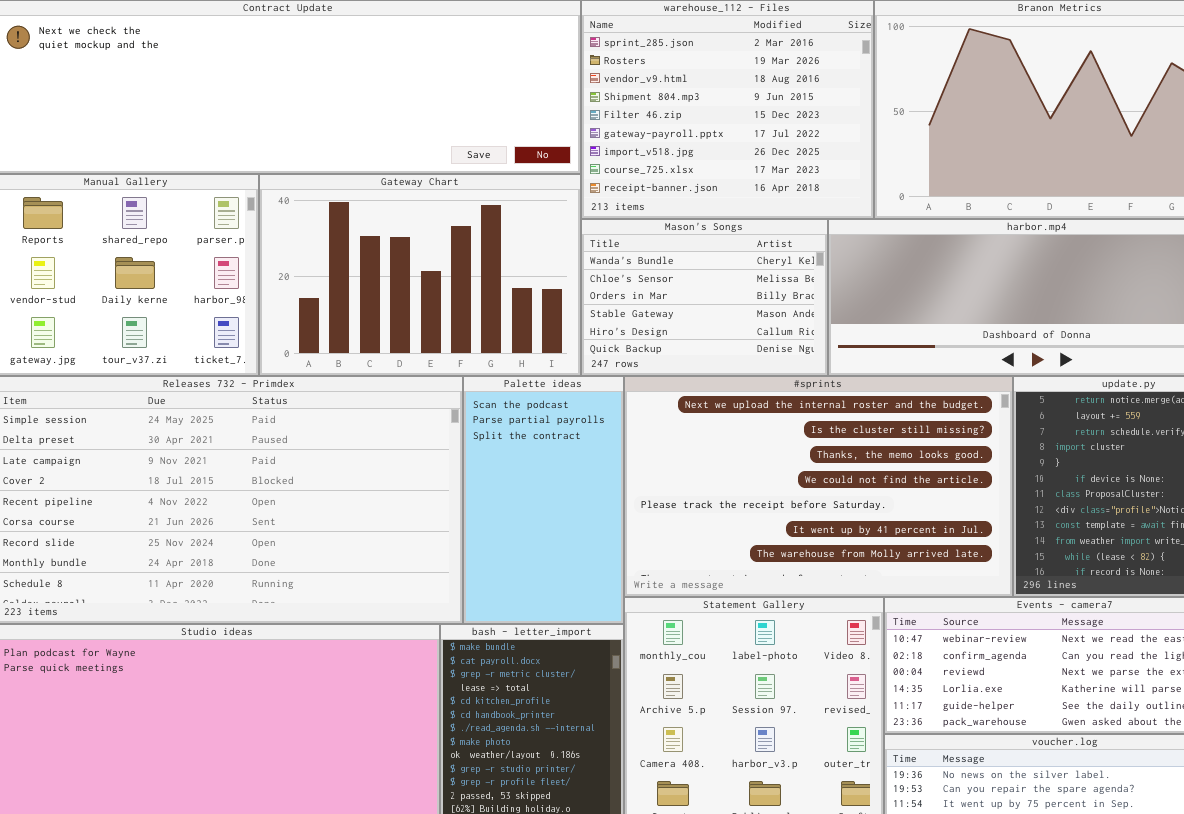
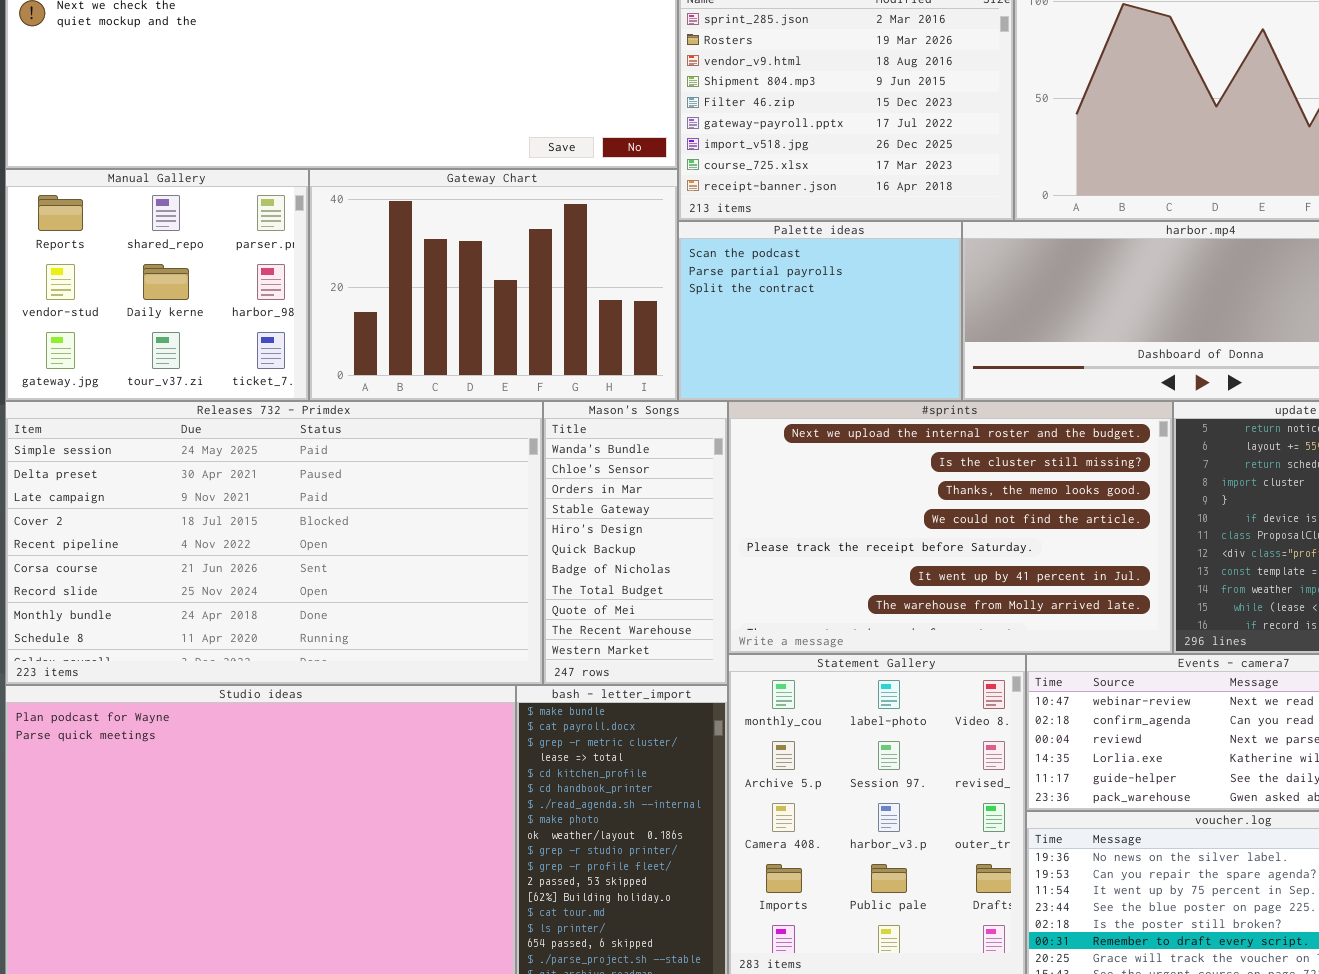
Mason's Songs: [581,219,828,376] -> [543,401,728,685], moved, resized
Palette ideas: [463,376,624,624] -> [678,221,962,401], moved, resized

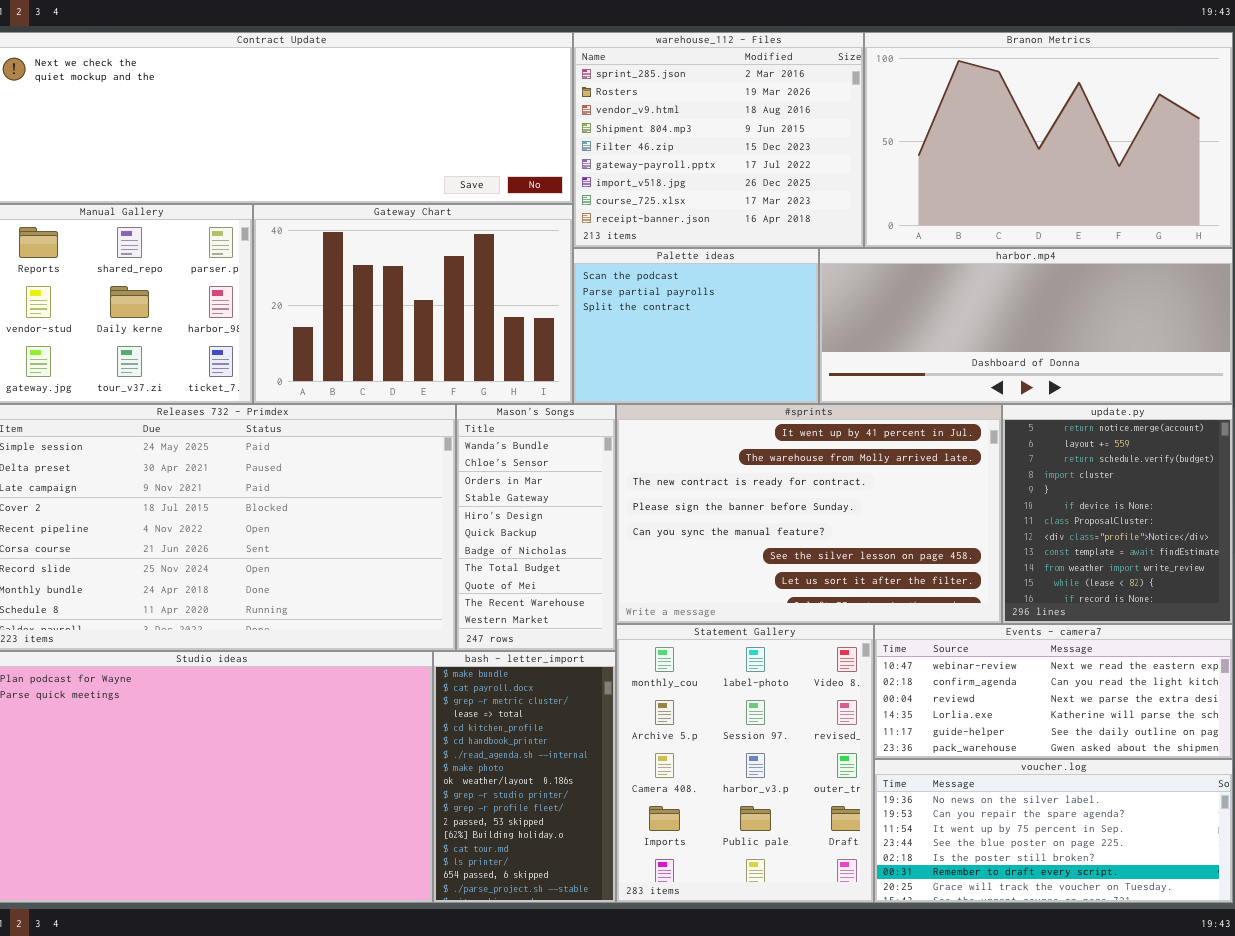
#sprints: [728,401,1173,654] -> [616,404,1002,624], scrolled down 5 rows

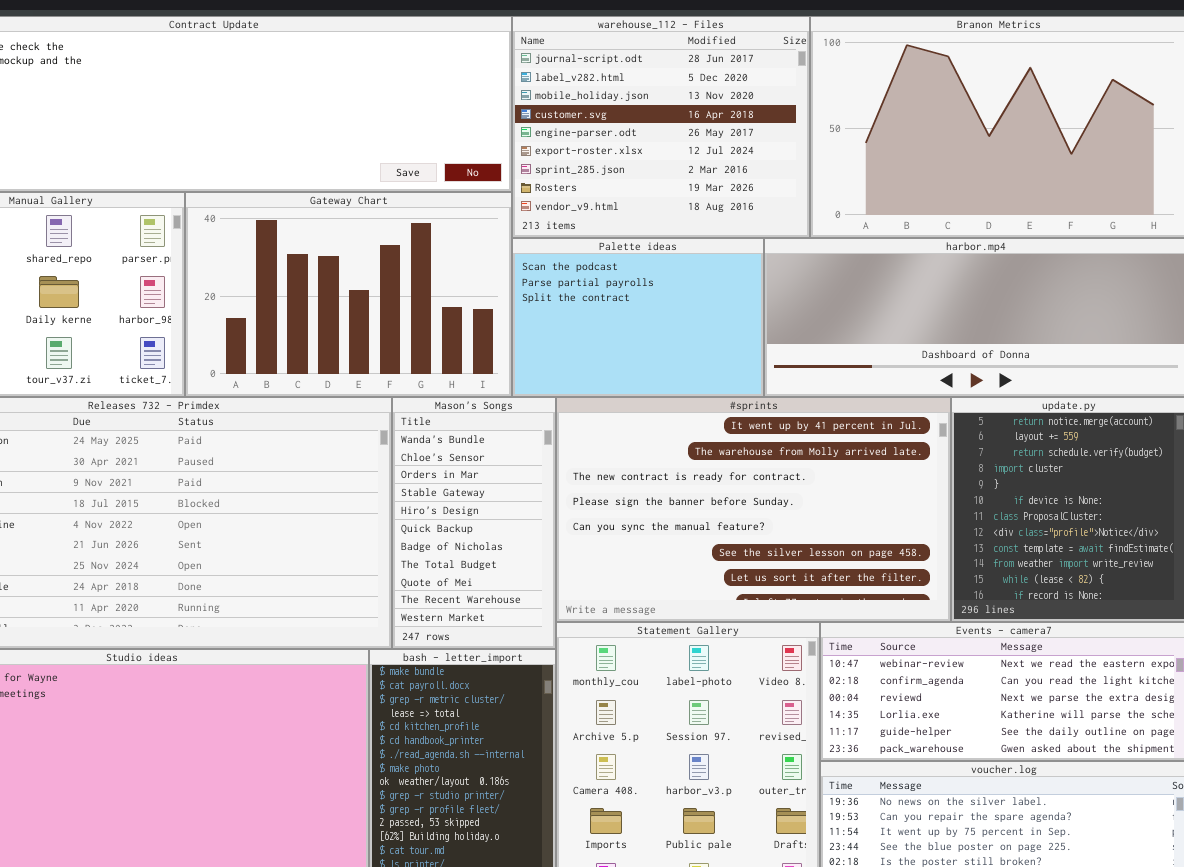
warehouse_112 - Files: [573,32,864,248] -> [512,16,810,238], scrolled up 6 rows

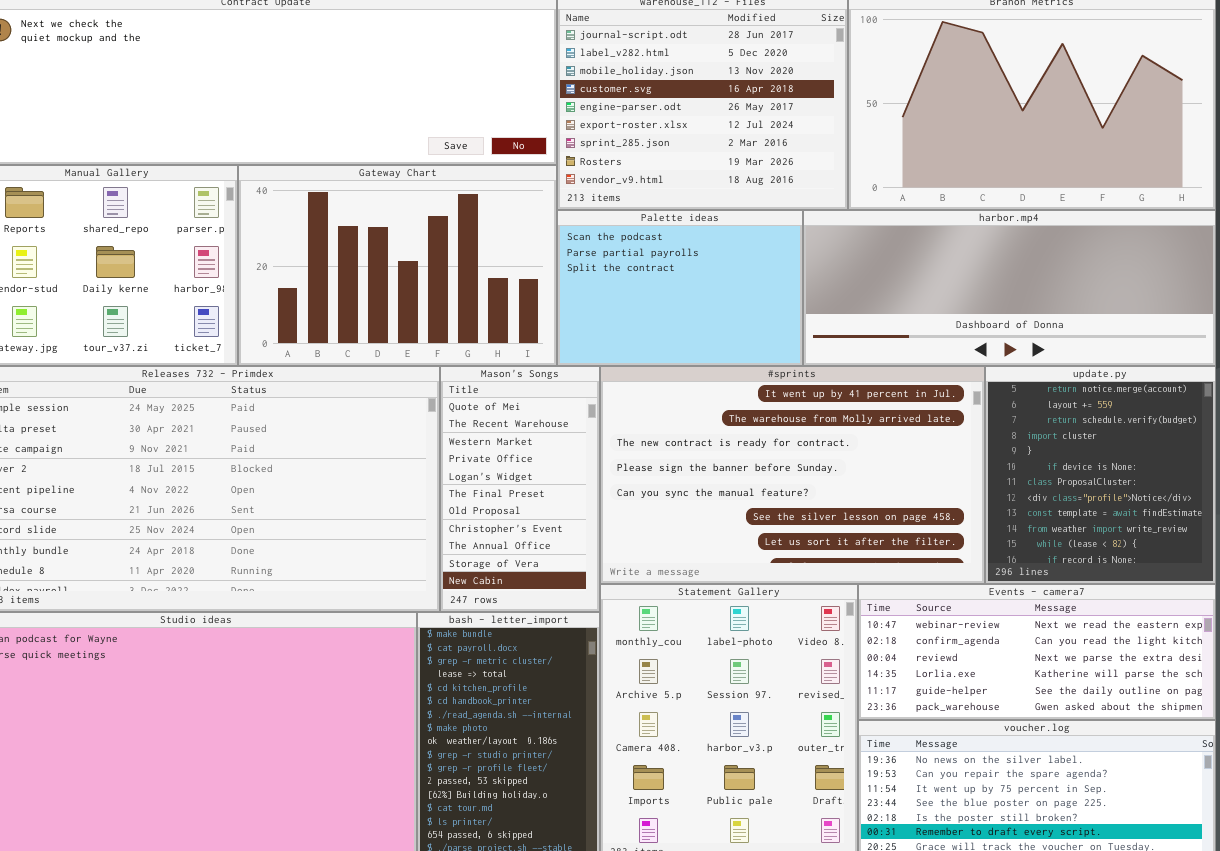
Mason's Songs: [392,397,556,649] -> [440,366,600,612], scrolled down 8 rows

